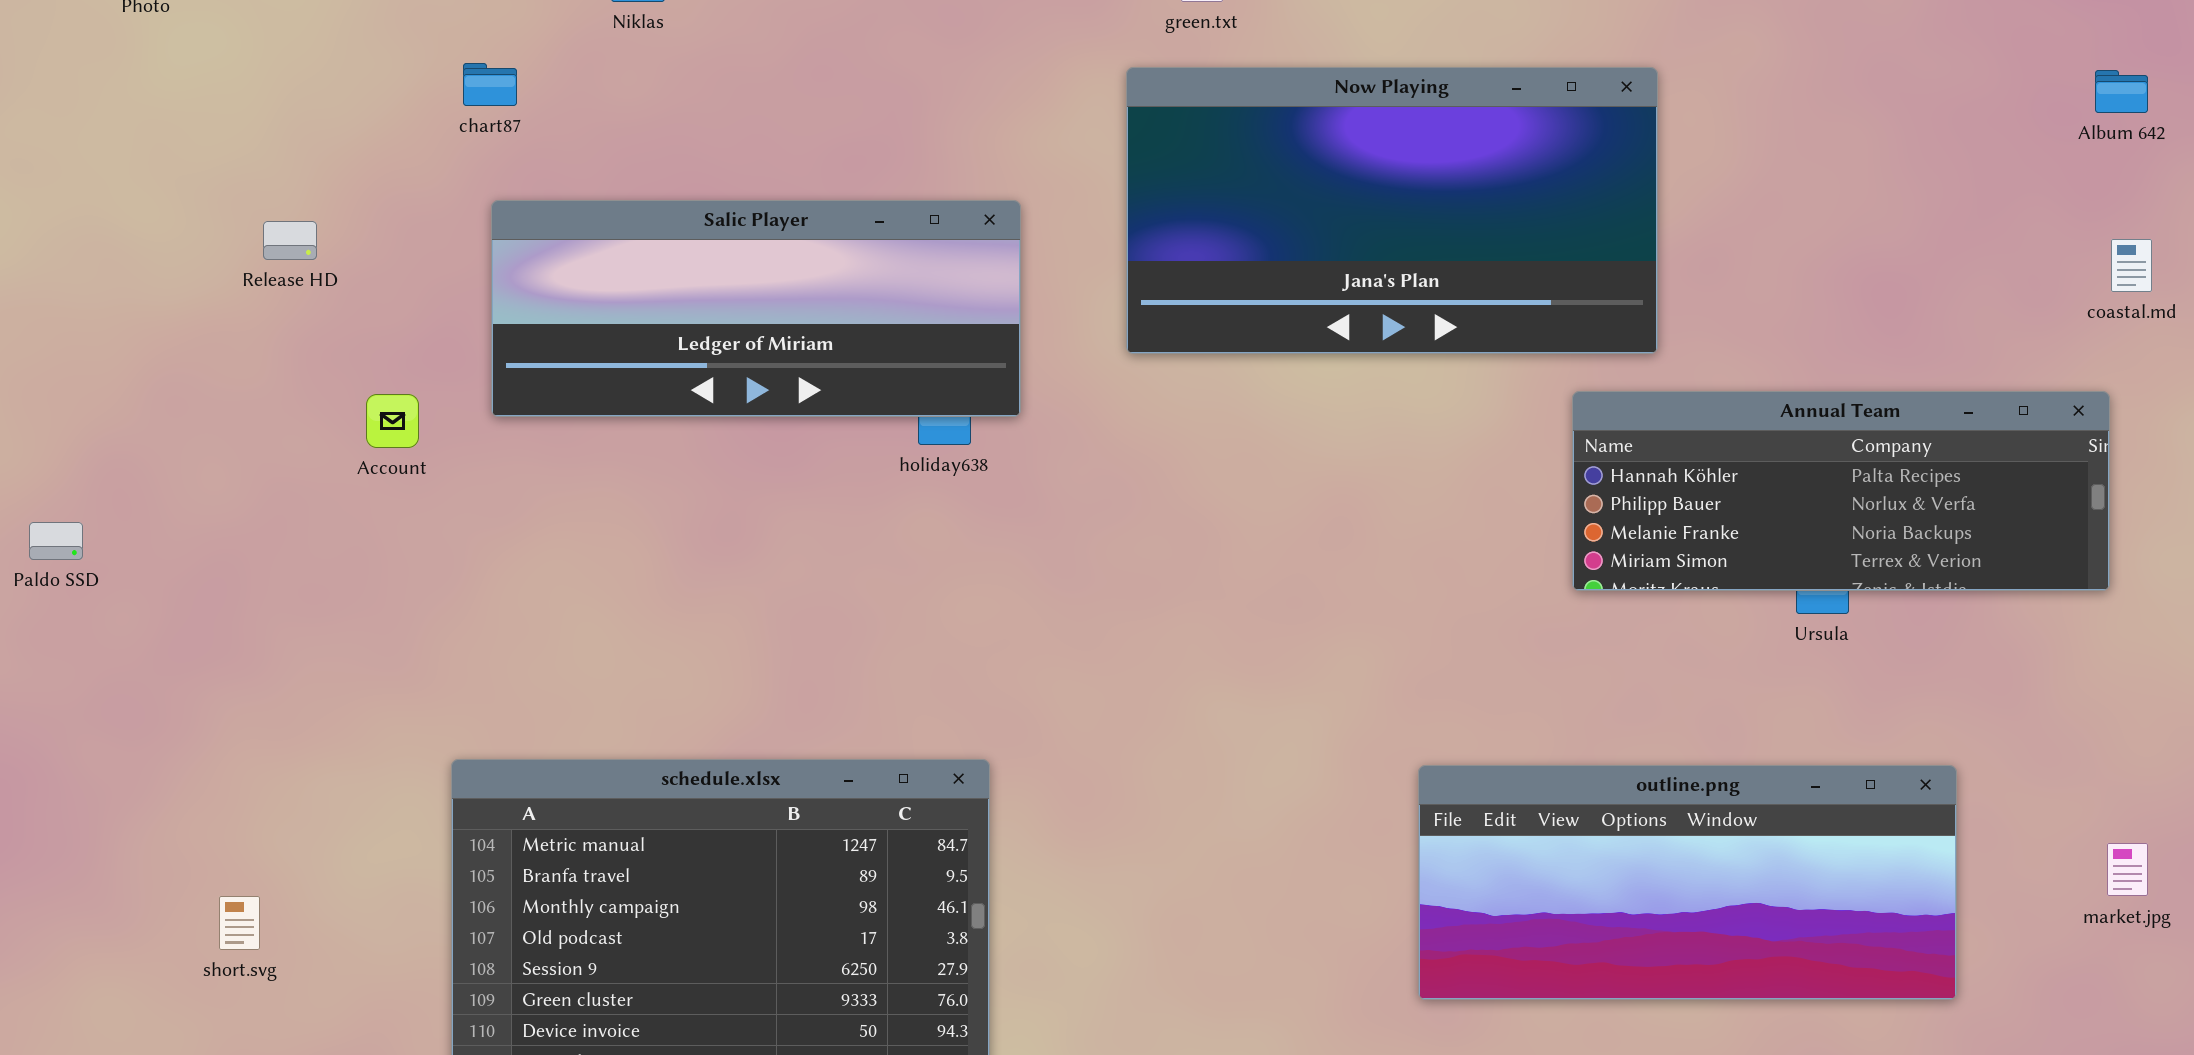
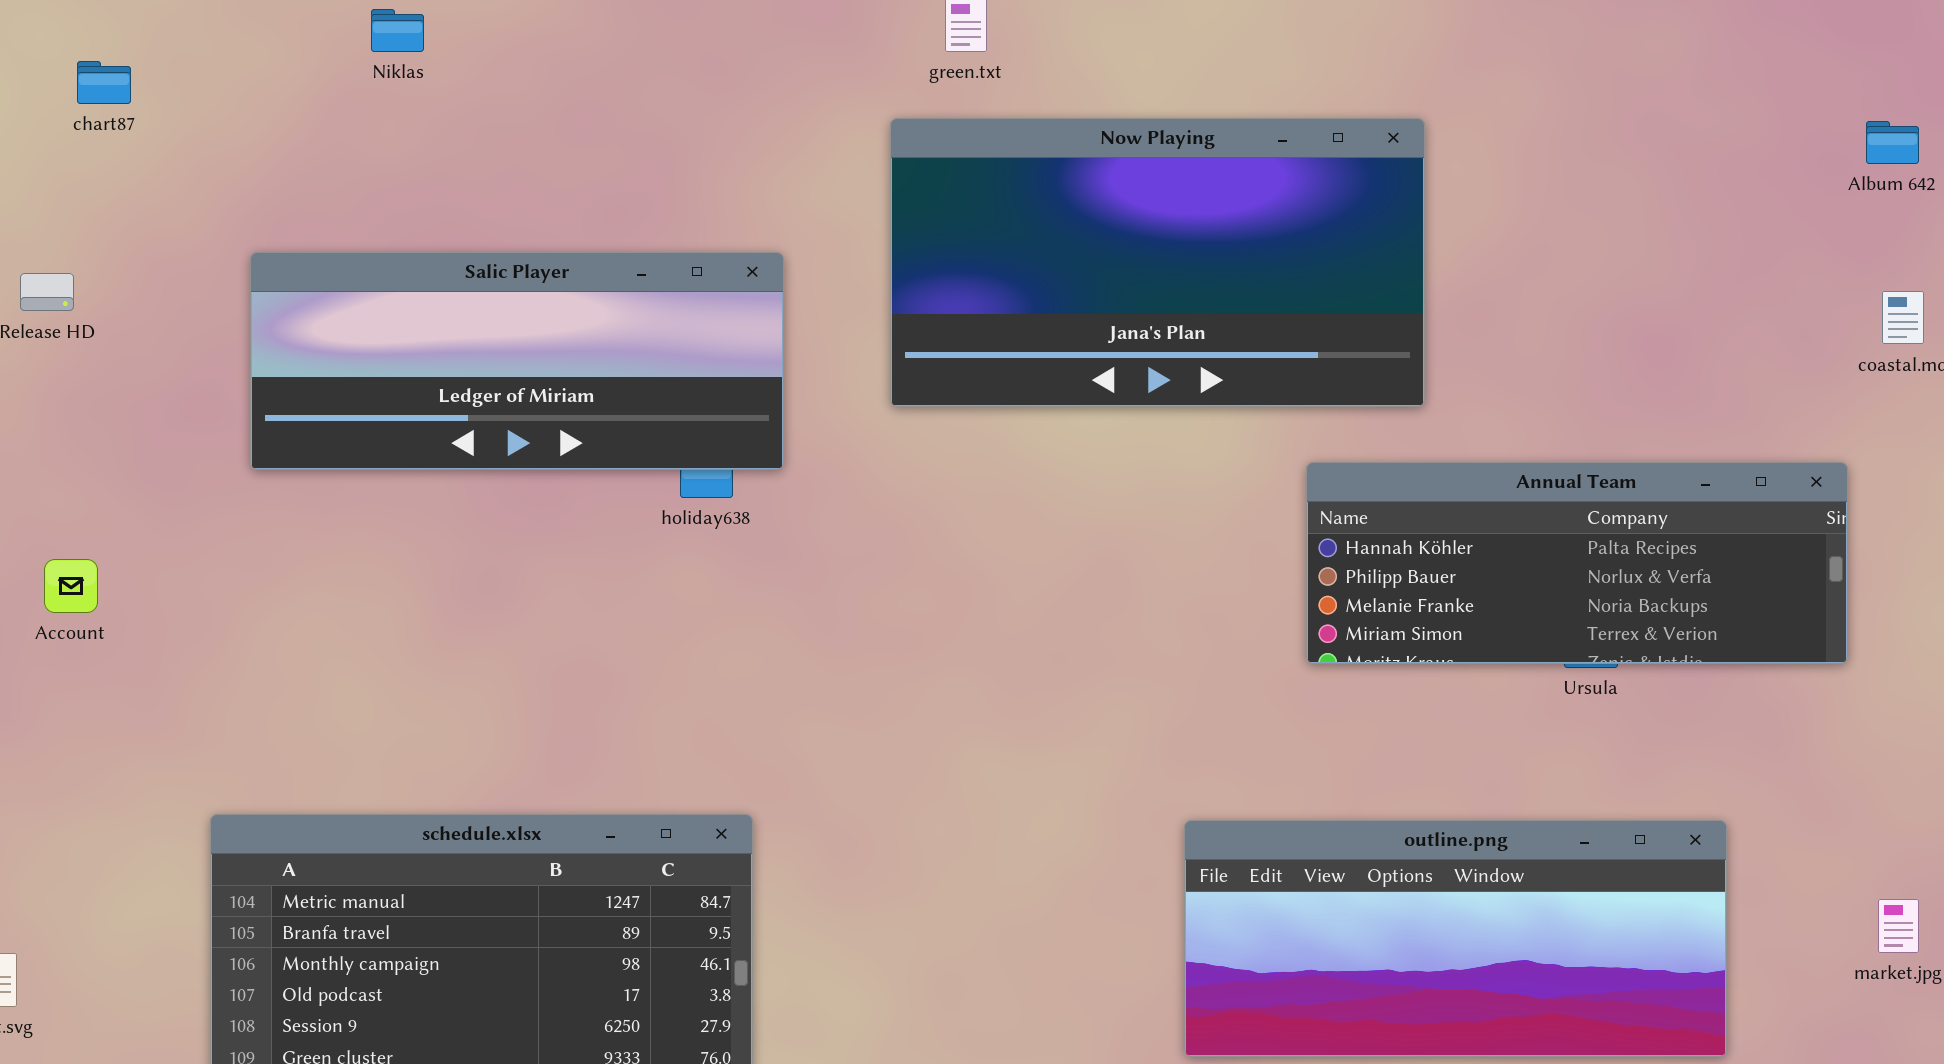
chart87: [463,63,517,106] -> [77,61,131,104], moved
Annual Team: [1572,391,2110,591] -> [1306,462,1848,664], moved
Account: [366,394,419,448] -> [44,559,98,613], moved

